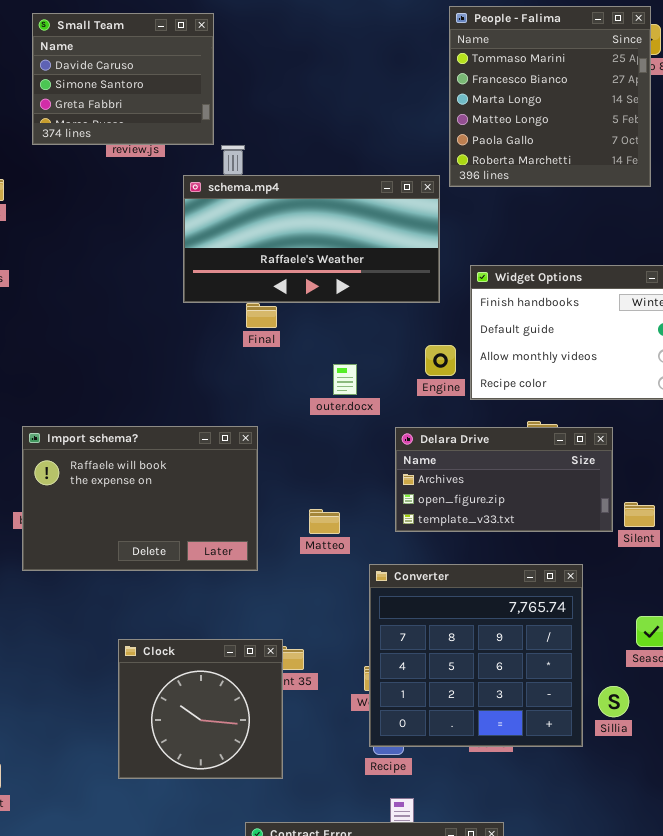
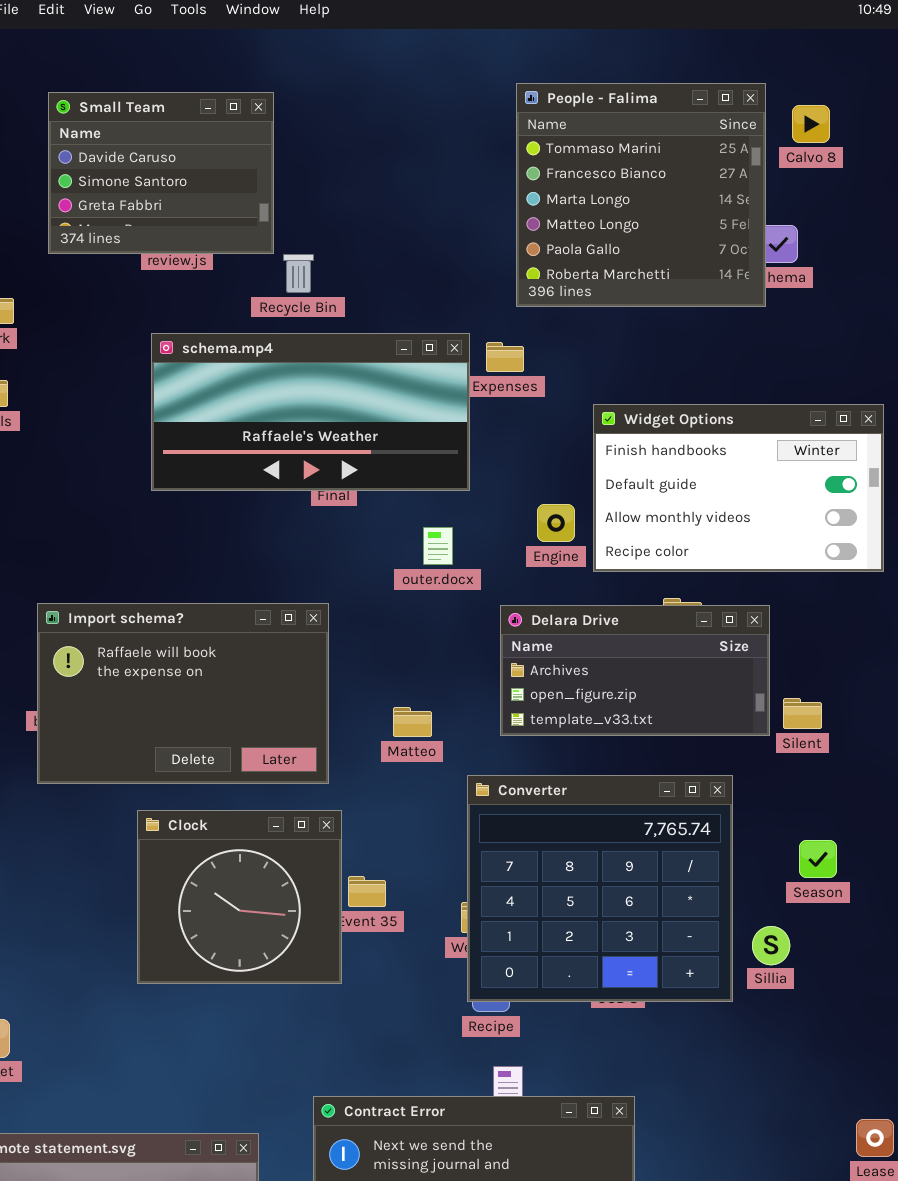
People - Falima: [449,6,651,187] -> [516,83,766,307], moved
schema.mp4: [183,175,440,303] -> [151,333,470,491], moved
Clock: [118,639,283,779] -> [137,810,342,984], moved

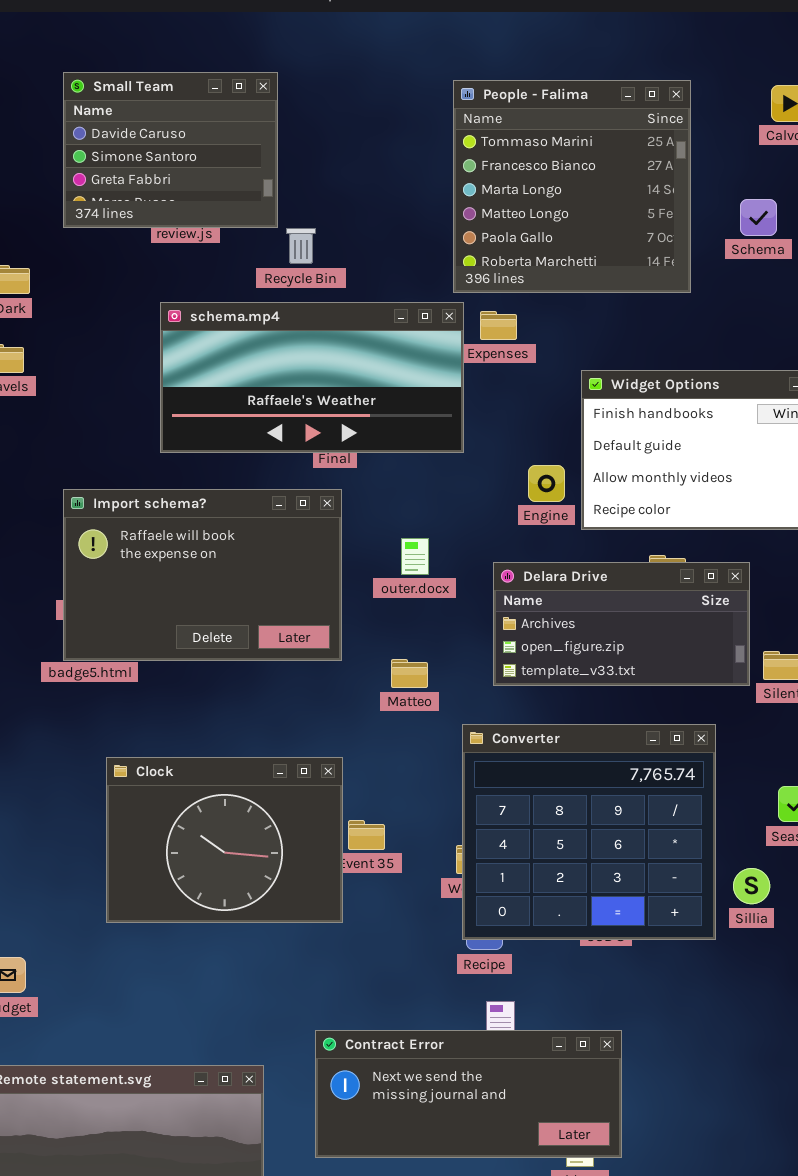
People - Falima: [516,83,766,307] -> [453,80,691,293], moved
outer.docx: [423,527,453,565] -> [401,538,429,575], moved
Import schema?: [37,603,329,784] -> [63,489,342,661], moved
Clock: [137,810,342,984] -> [106,757,343,923], resized

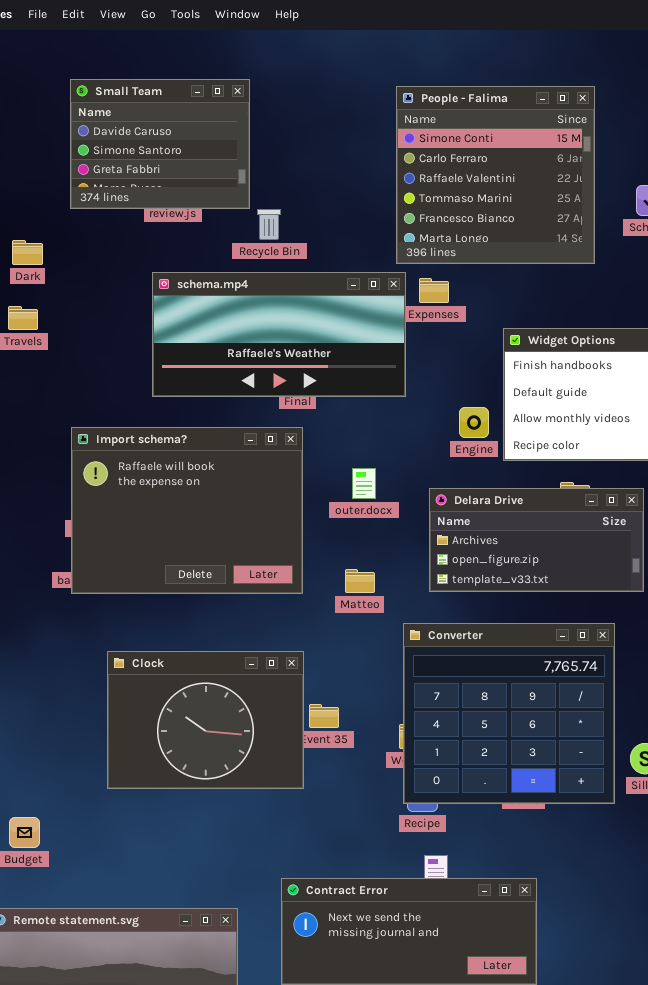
People - Falima: [453,80,691,293] -> [396,86,595,264], scrolled up 3 rows
Import schema?: [63,489,342,661] -> [71,427,303,594], resized

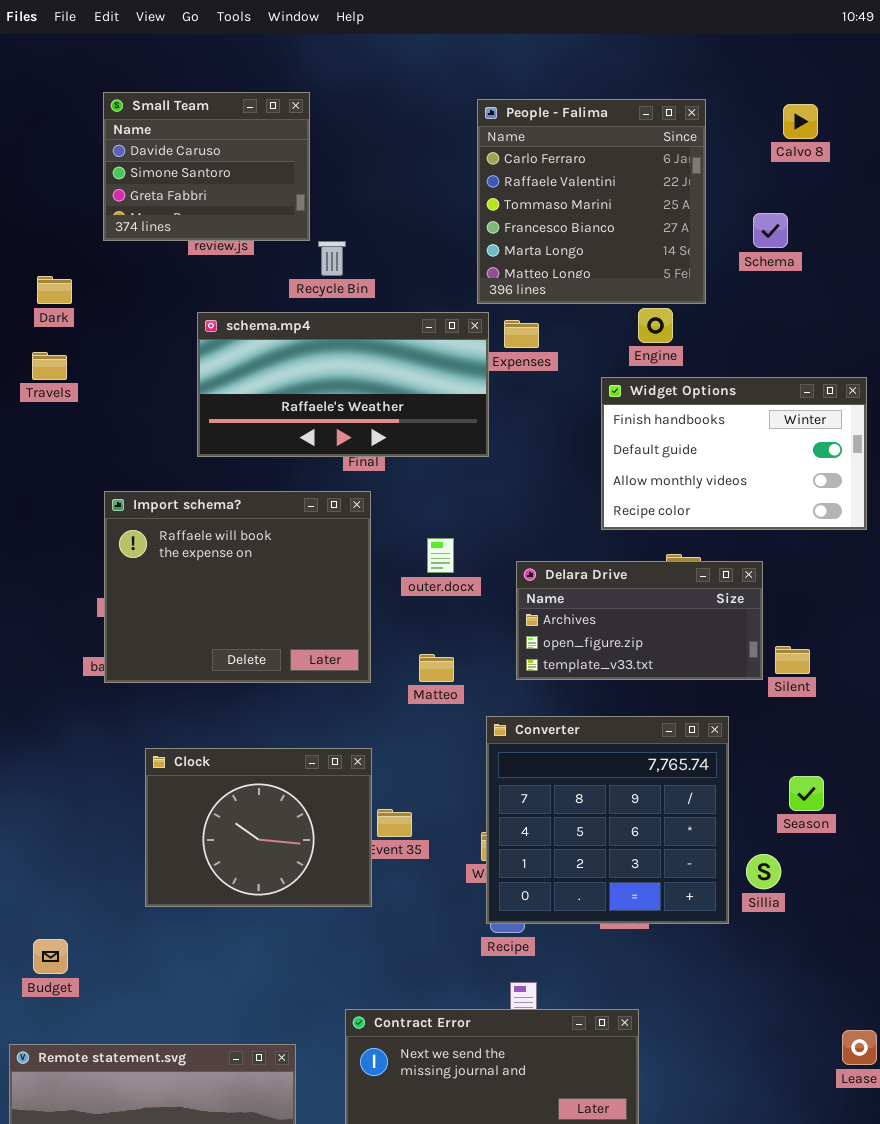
People - Falima: [396,86,595,264] -> [477,99,706,304], scrolled down 1 row
Engine: [459,407,489,438] -> [638,308,673,343], moved

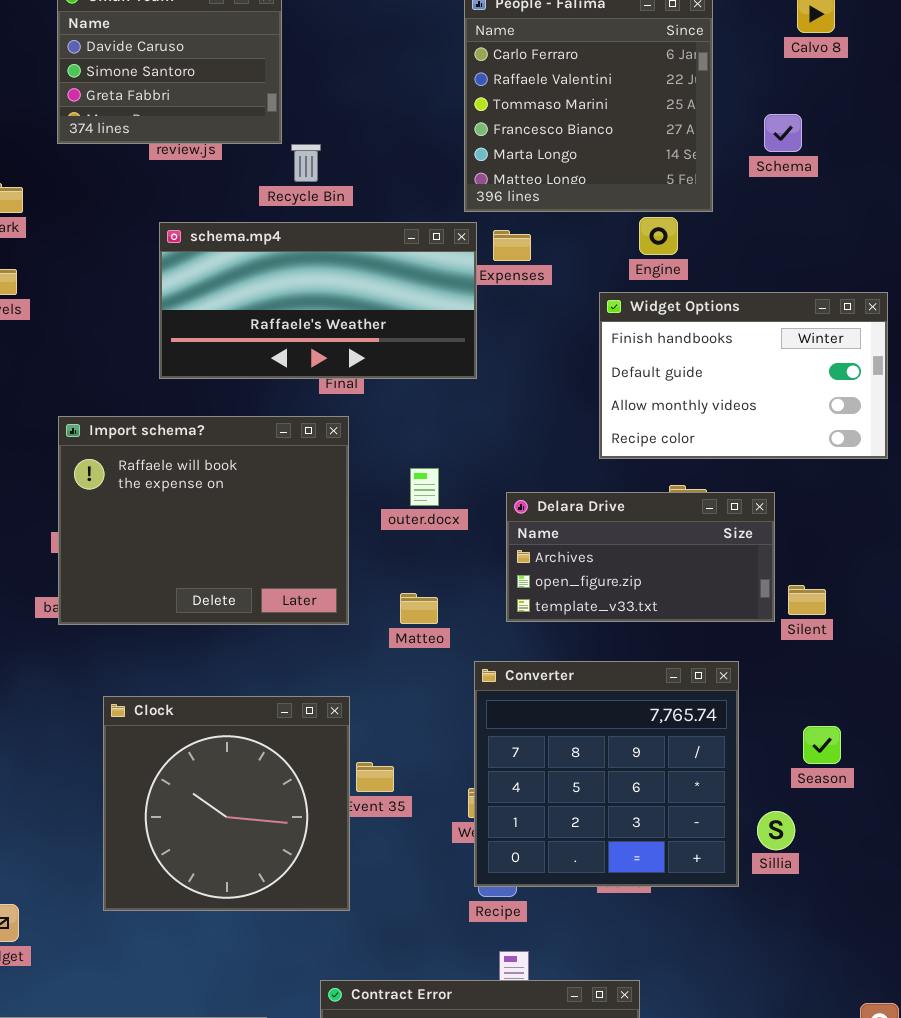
Clock: [145,748,372,907] -> [103,696,350,911], resized

